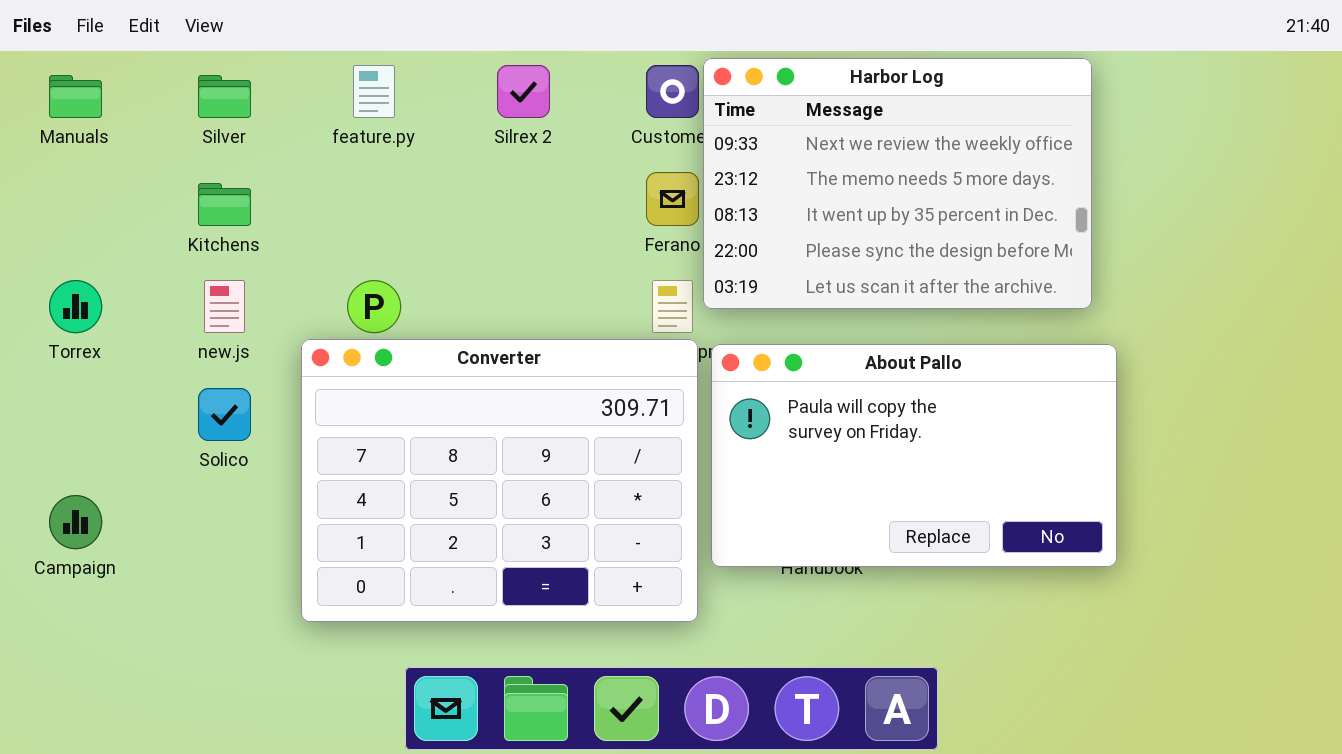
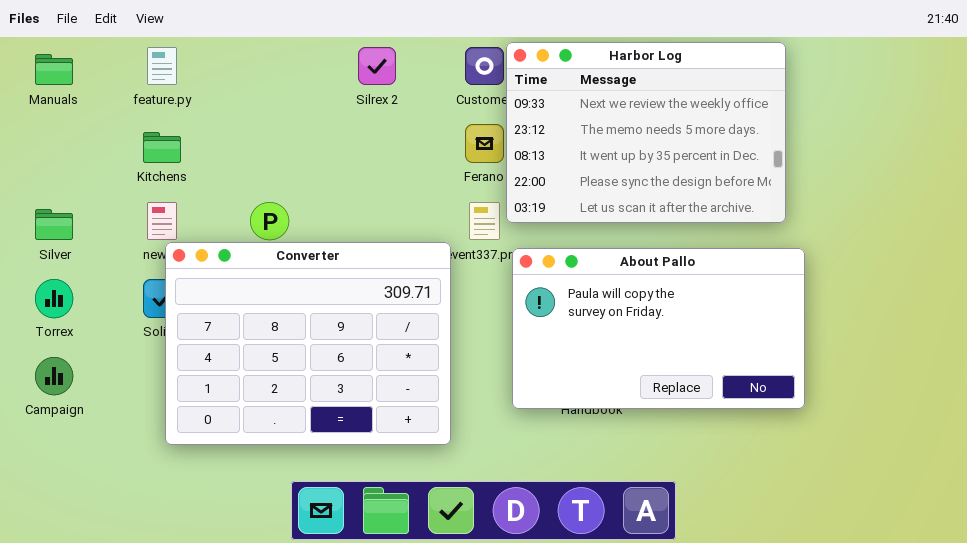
feature.py: [353,65,395,118] -> [147,47,177,85], moved
Silver: [198,75,251,118] -> [35,209,73,240], moved
Torrex: [49,280,102,333] -> [35,279,73,318], moved
Converter: [301,339,698,622] -> [165,242,451,445], moved

